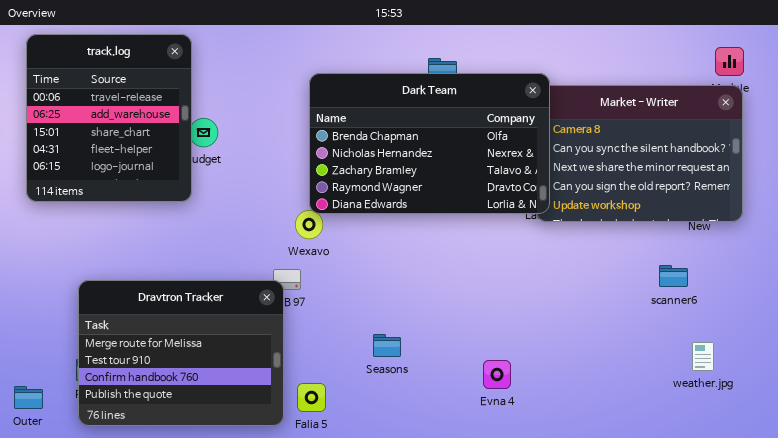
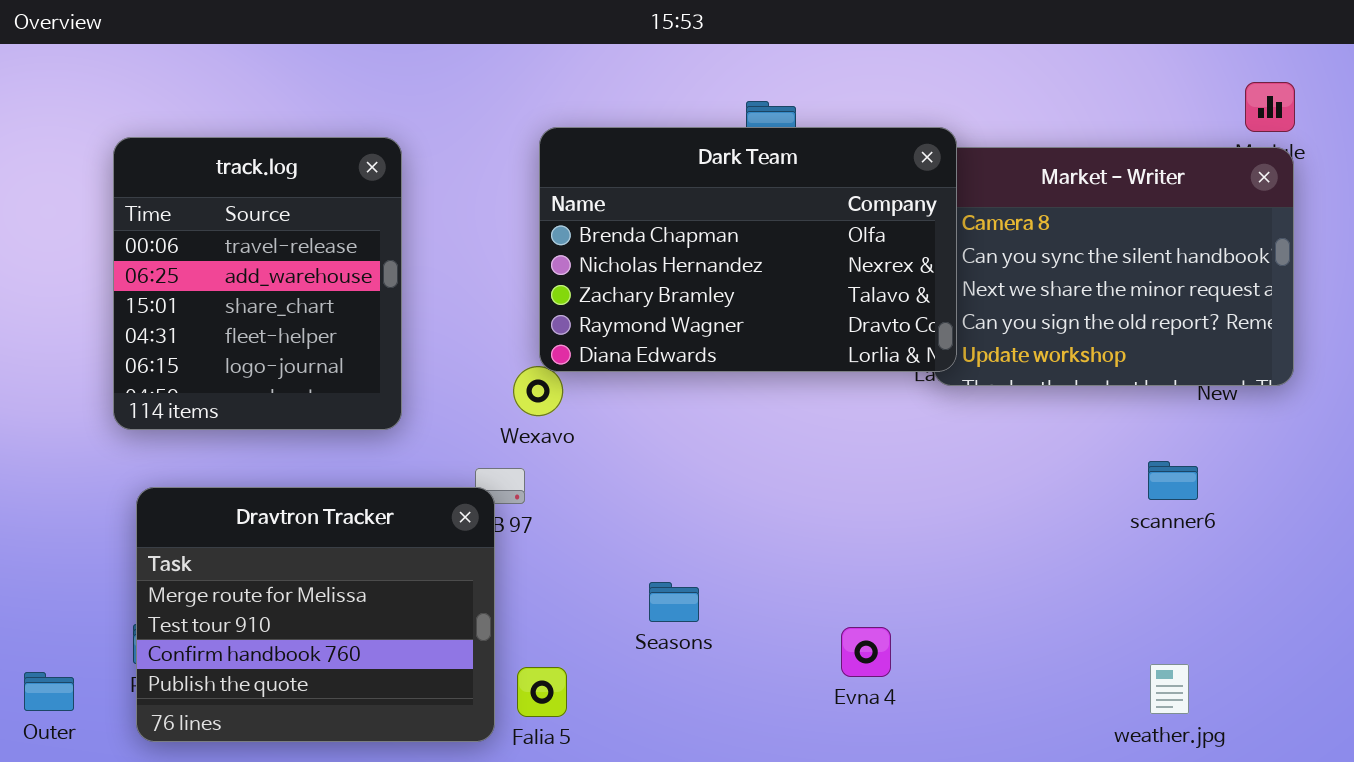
track.log: [26,34,192,202] -> [113,137,402,430], moved
weather.jpg: [692,342,714,371] -> [1150,664,1189,714], moved

